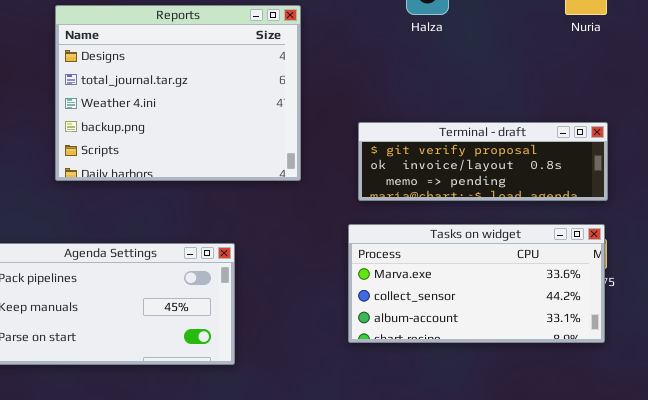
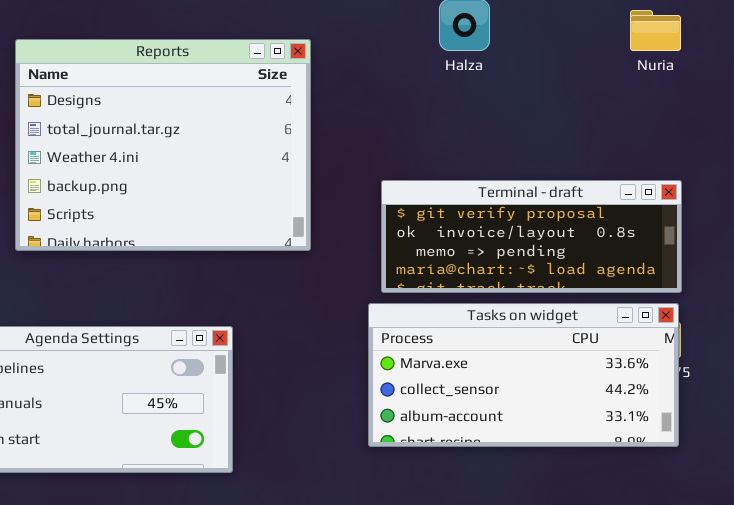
Terminal - draft: [358,122,608,201] -> [381,180,682,293], resized

